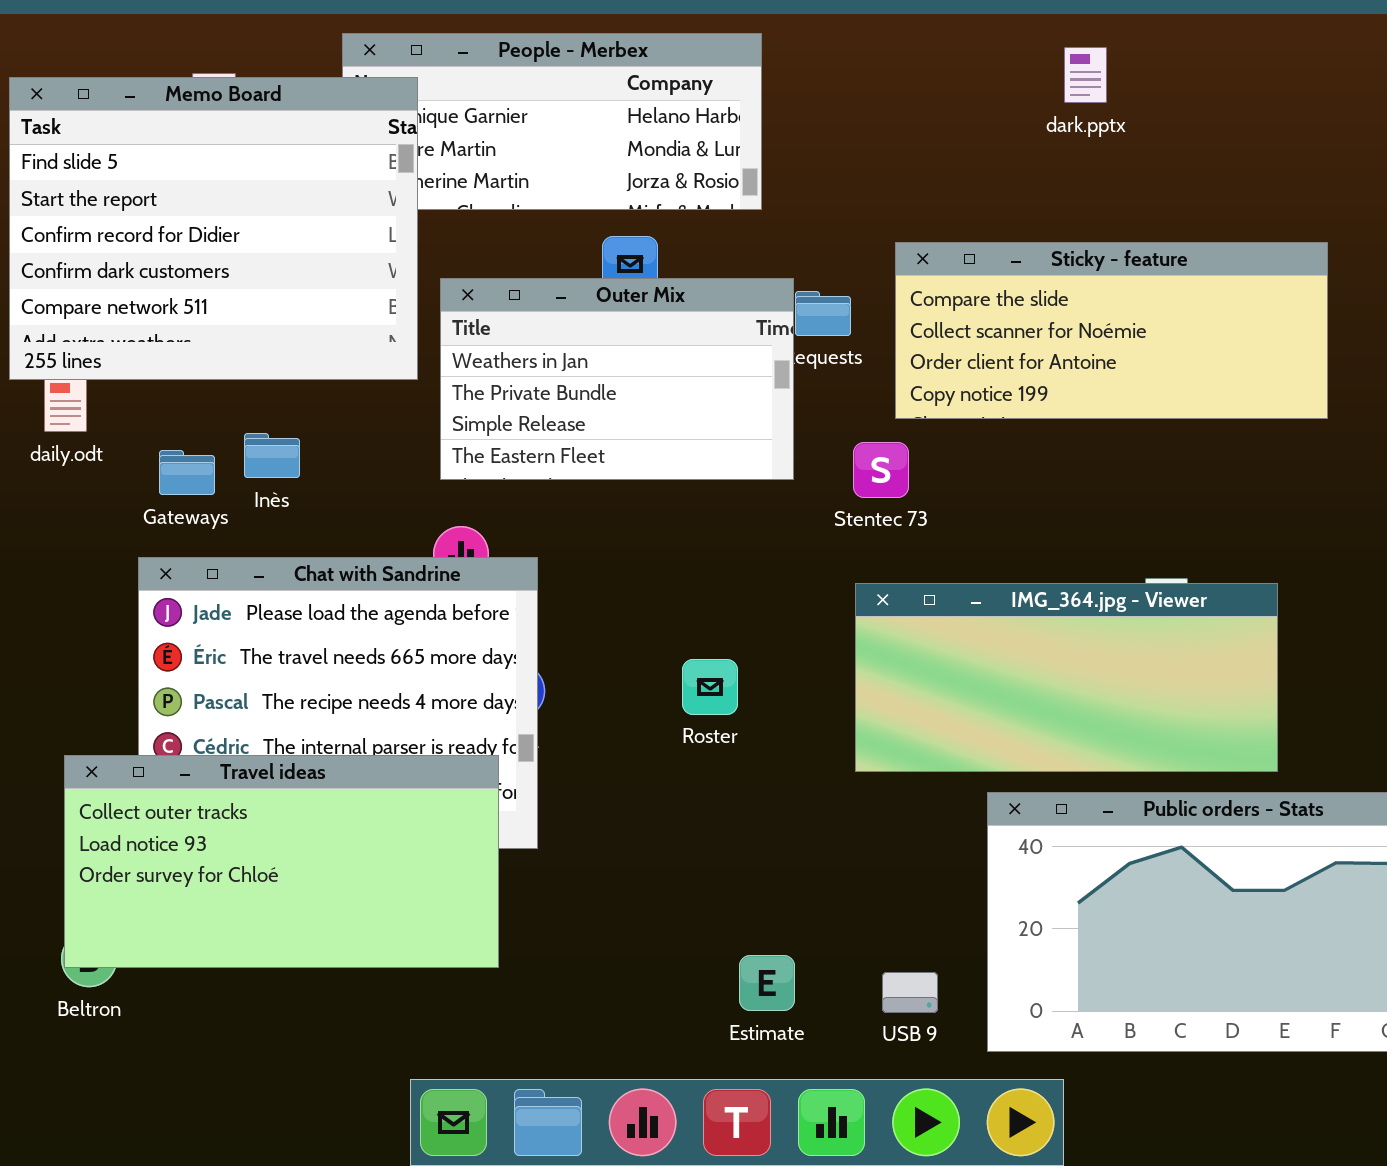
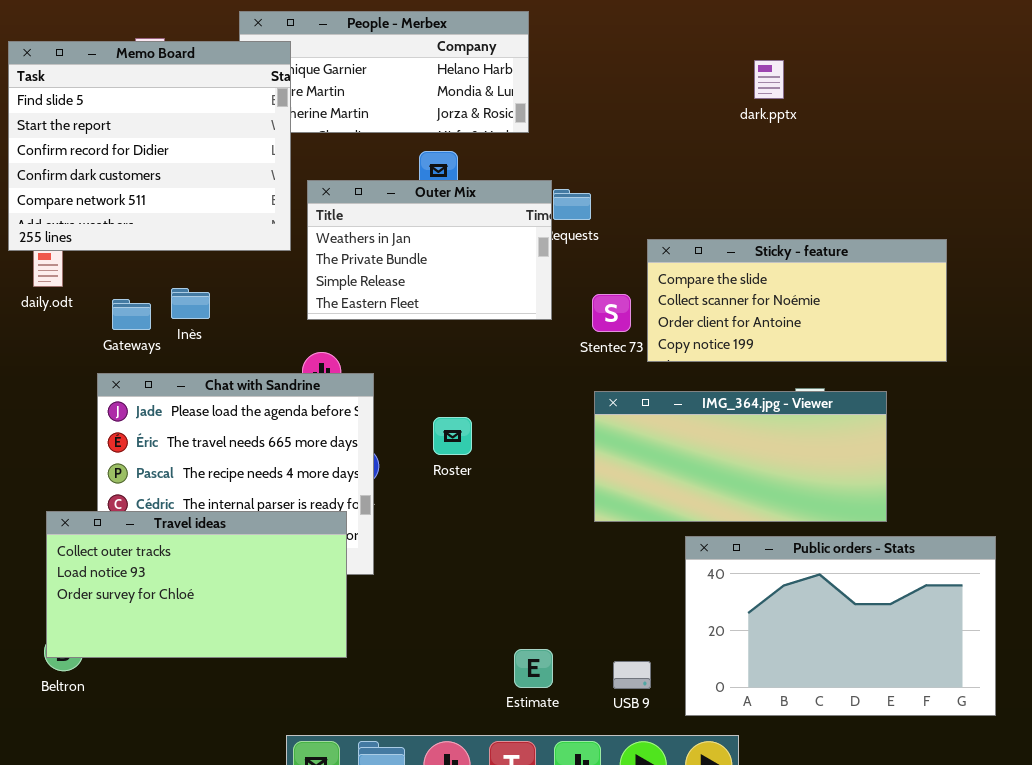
dark.pptx: [1064,47,1107,103] -> [754,60,784,99], moved
Sticky - feature: [895,242,1328,419] -> [647,239,947,362], moved
Roster: [682,659,738,715] -> [433,417,472,455], moved

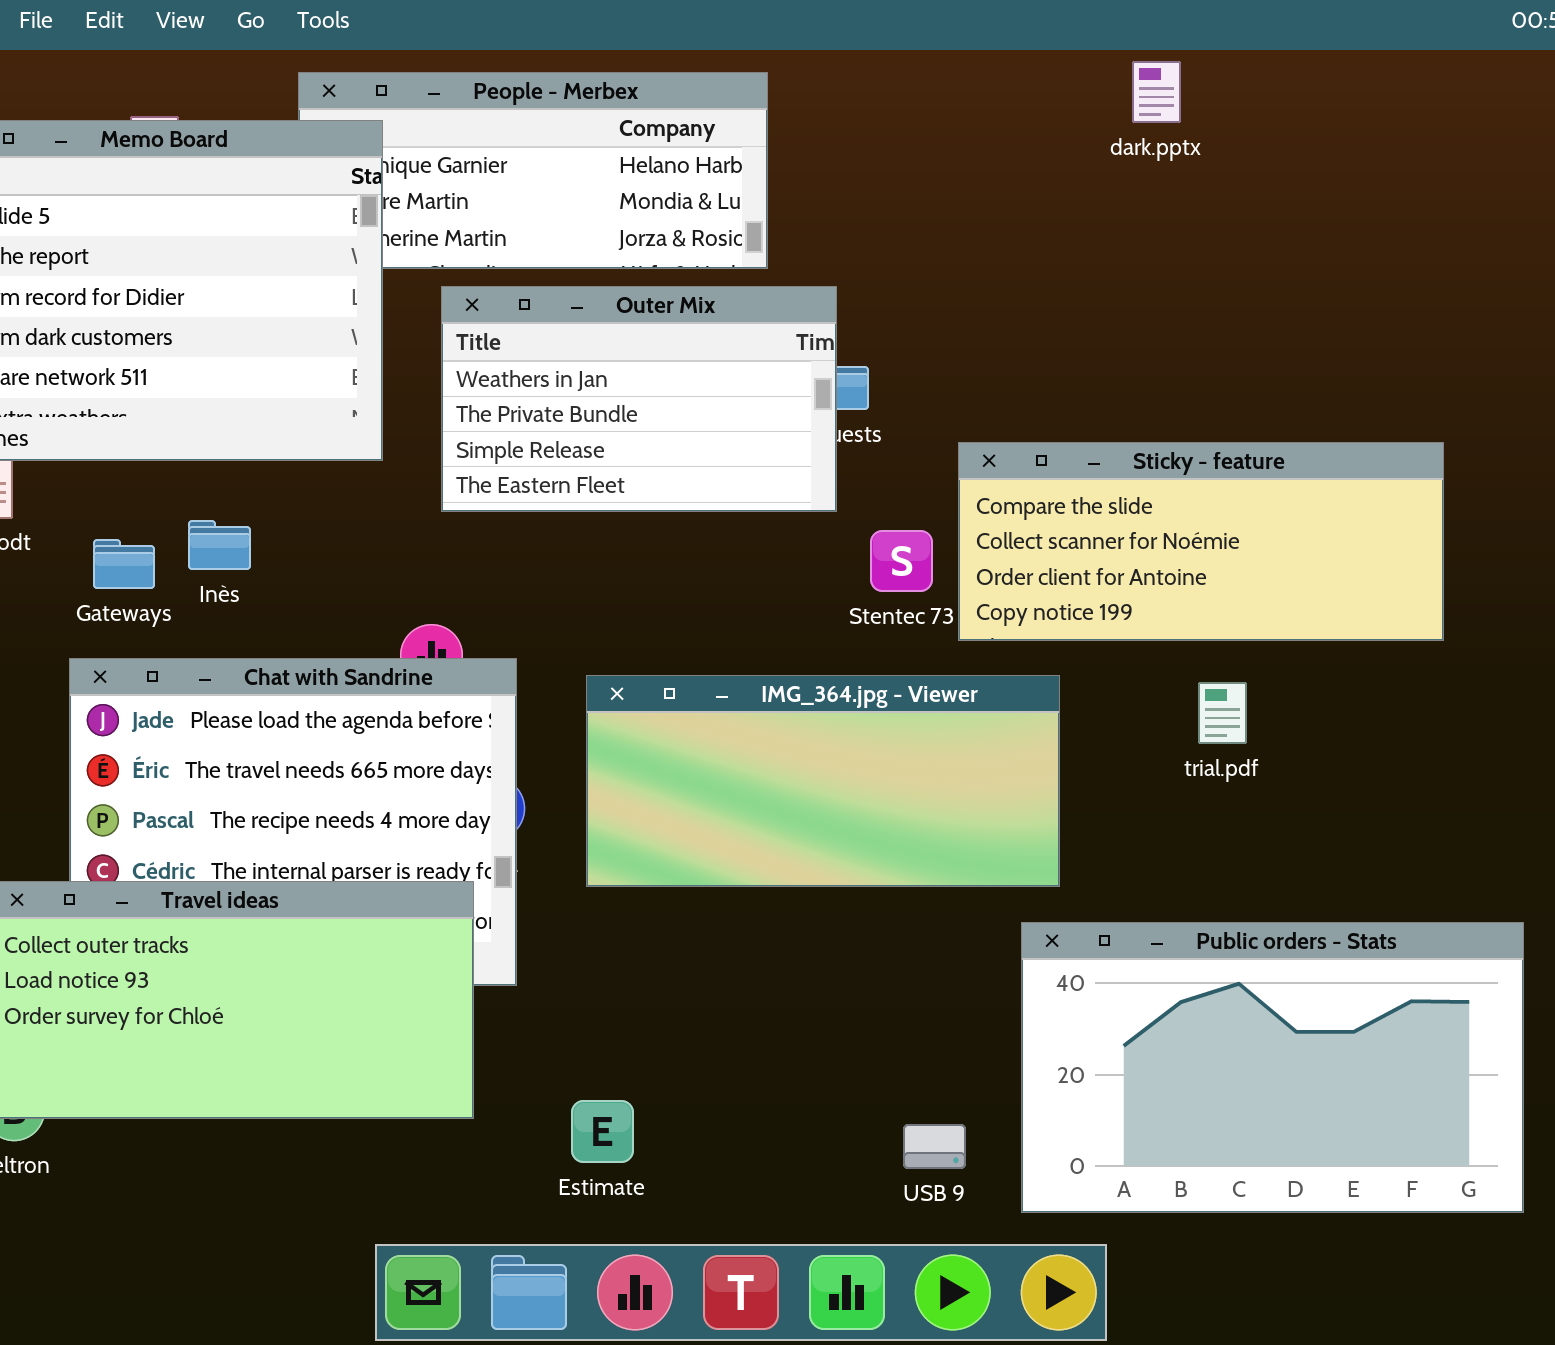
dark.pptx: [754,60,784,99] -> [1132,61,1181,123], moved
Outer Mix: [307,180,552,320] -> [441,286,837,512], moved
IMG_364.jpg - Viewer: [594,391,887,522] -> [586,675,1060,887], moved
Estimate: [514,649,553,688] -> [571,1100,634,1163], moved

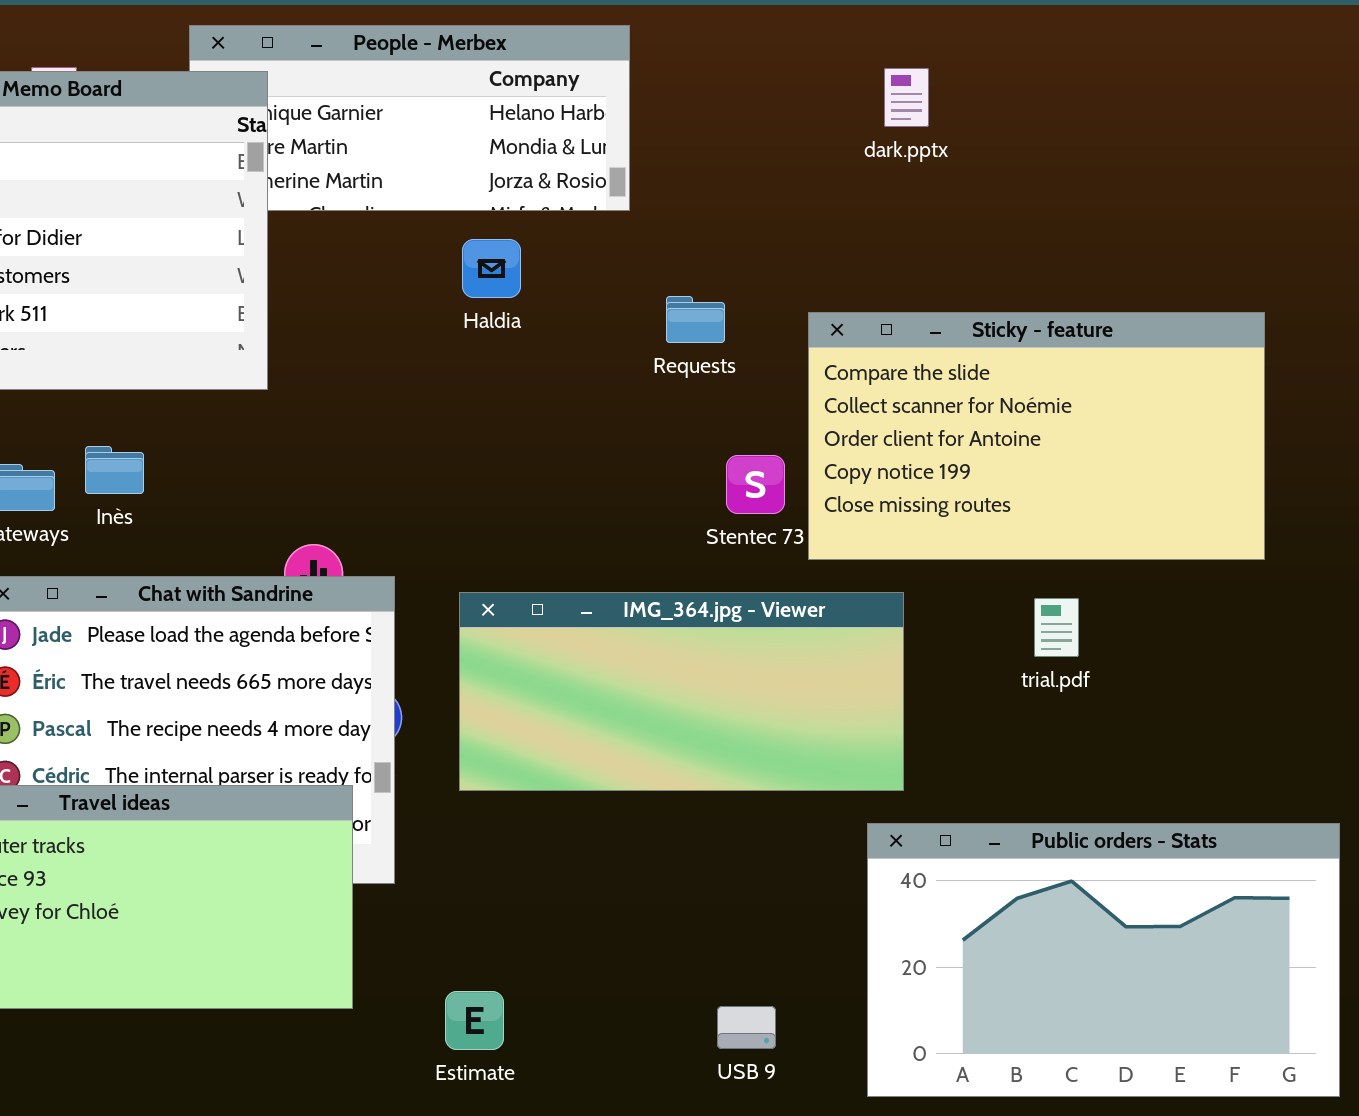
dark.pptx: [1132,61,1181,123] -> [884,68,929,127], moved
Outer Mix: [441,286,837,512] -> none, closed
Sticky - feature: [958,442,1444,641] -> [808,312,1265,560], resized
USB 9: [903,1124,966,1169] -> [717,1006,776,1049], moved

